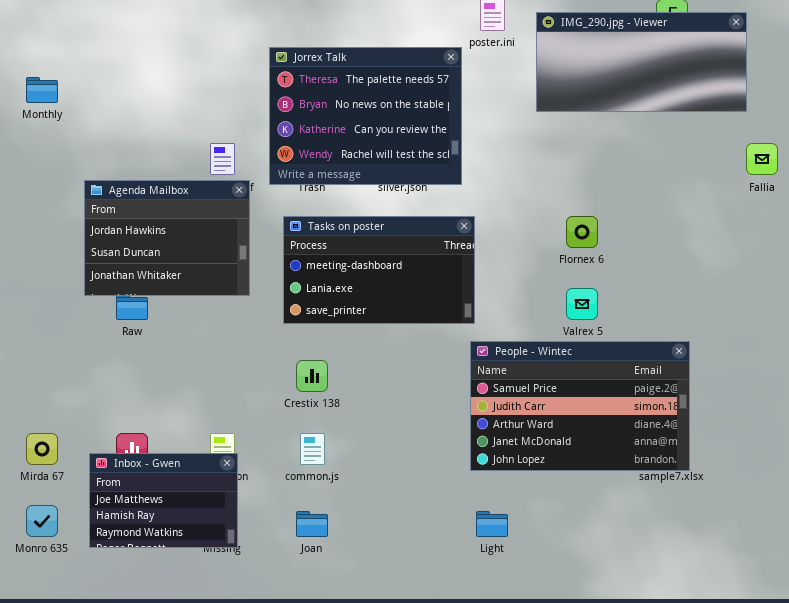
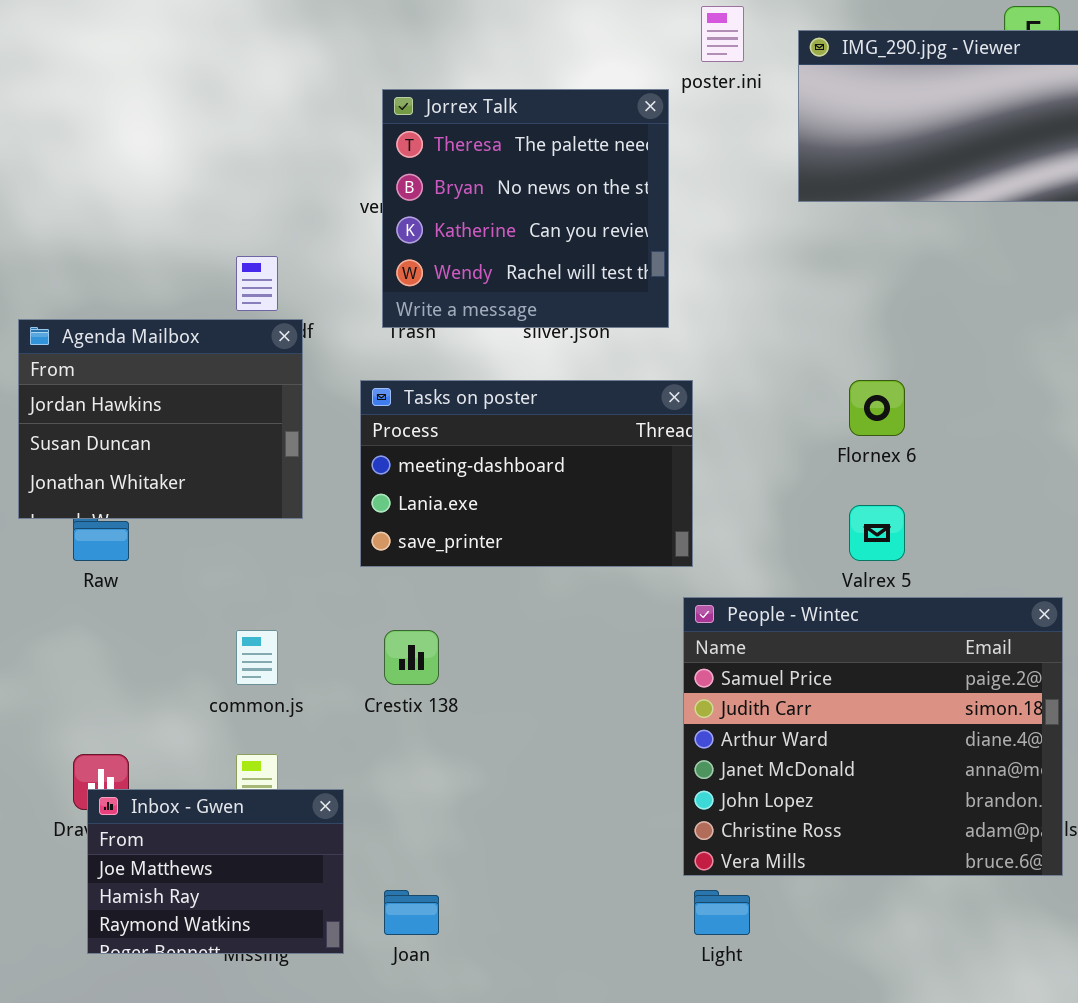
Jorrex Talk: [269,47,462,185] -> [382,89,669,328], resized
People - Wintec: [470,341,690,471] -> [683,597,1063,876], resized
common.js: [300,433,325,465] -> [236,630,278,685], moved
Inbox - Gwen: [89,453,238,548] -> [87,789,344,954], moved

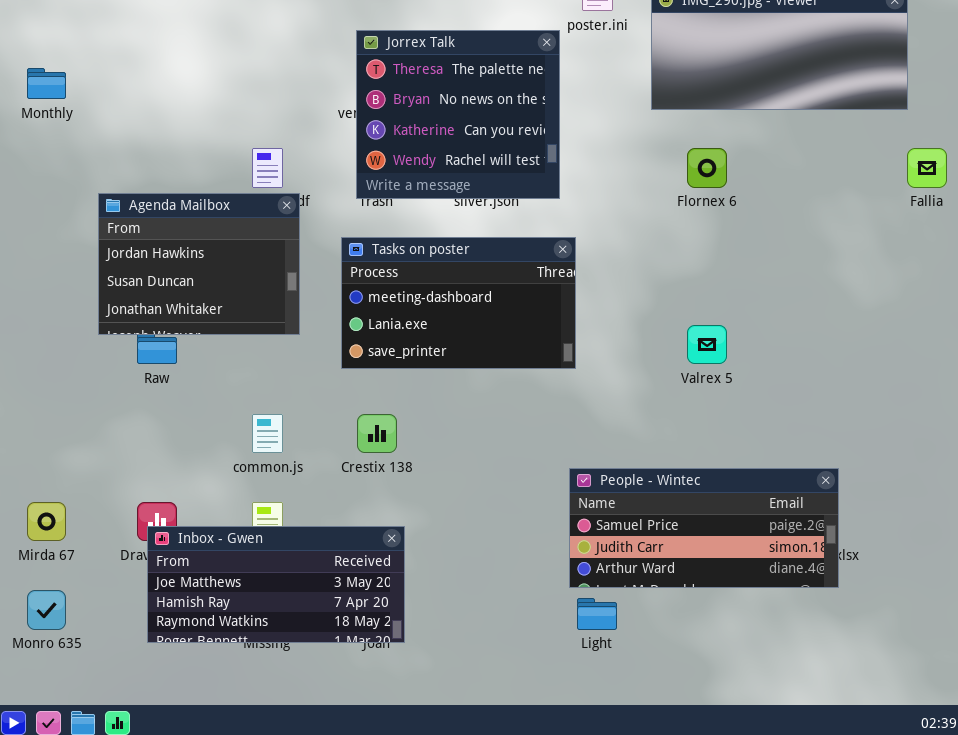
Flornex 6: [849,380,905,436] -> [687,148,727,188], moved
People - Wintec: [683,597,1063,876] -> [569,468,839,588], resized
Inbox - Gwen: [87,789,344,954] -> [147,526,405,643], resized

